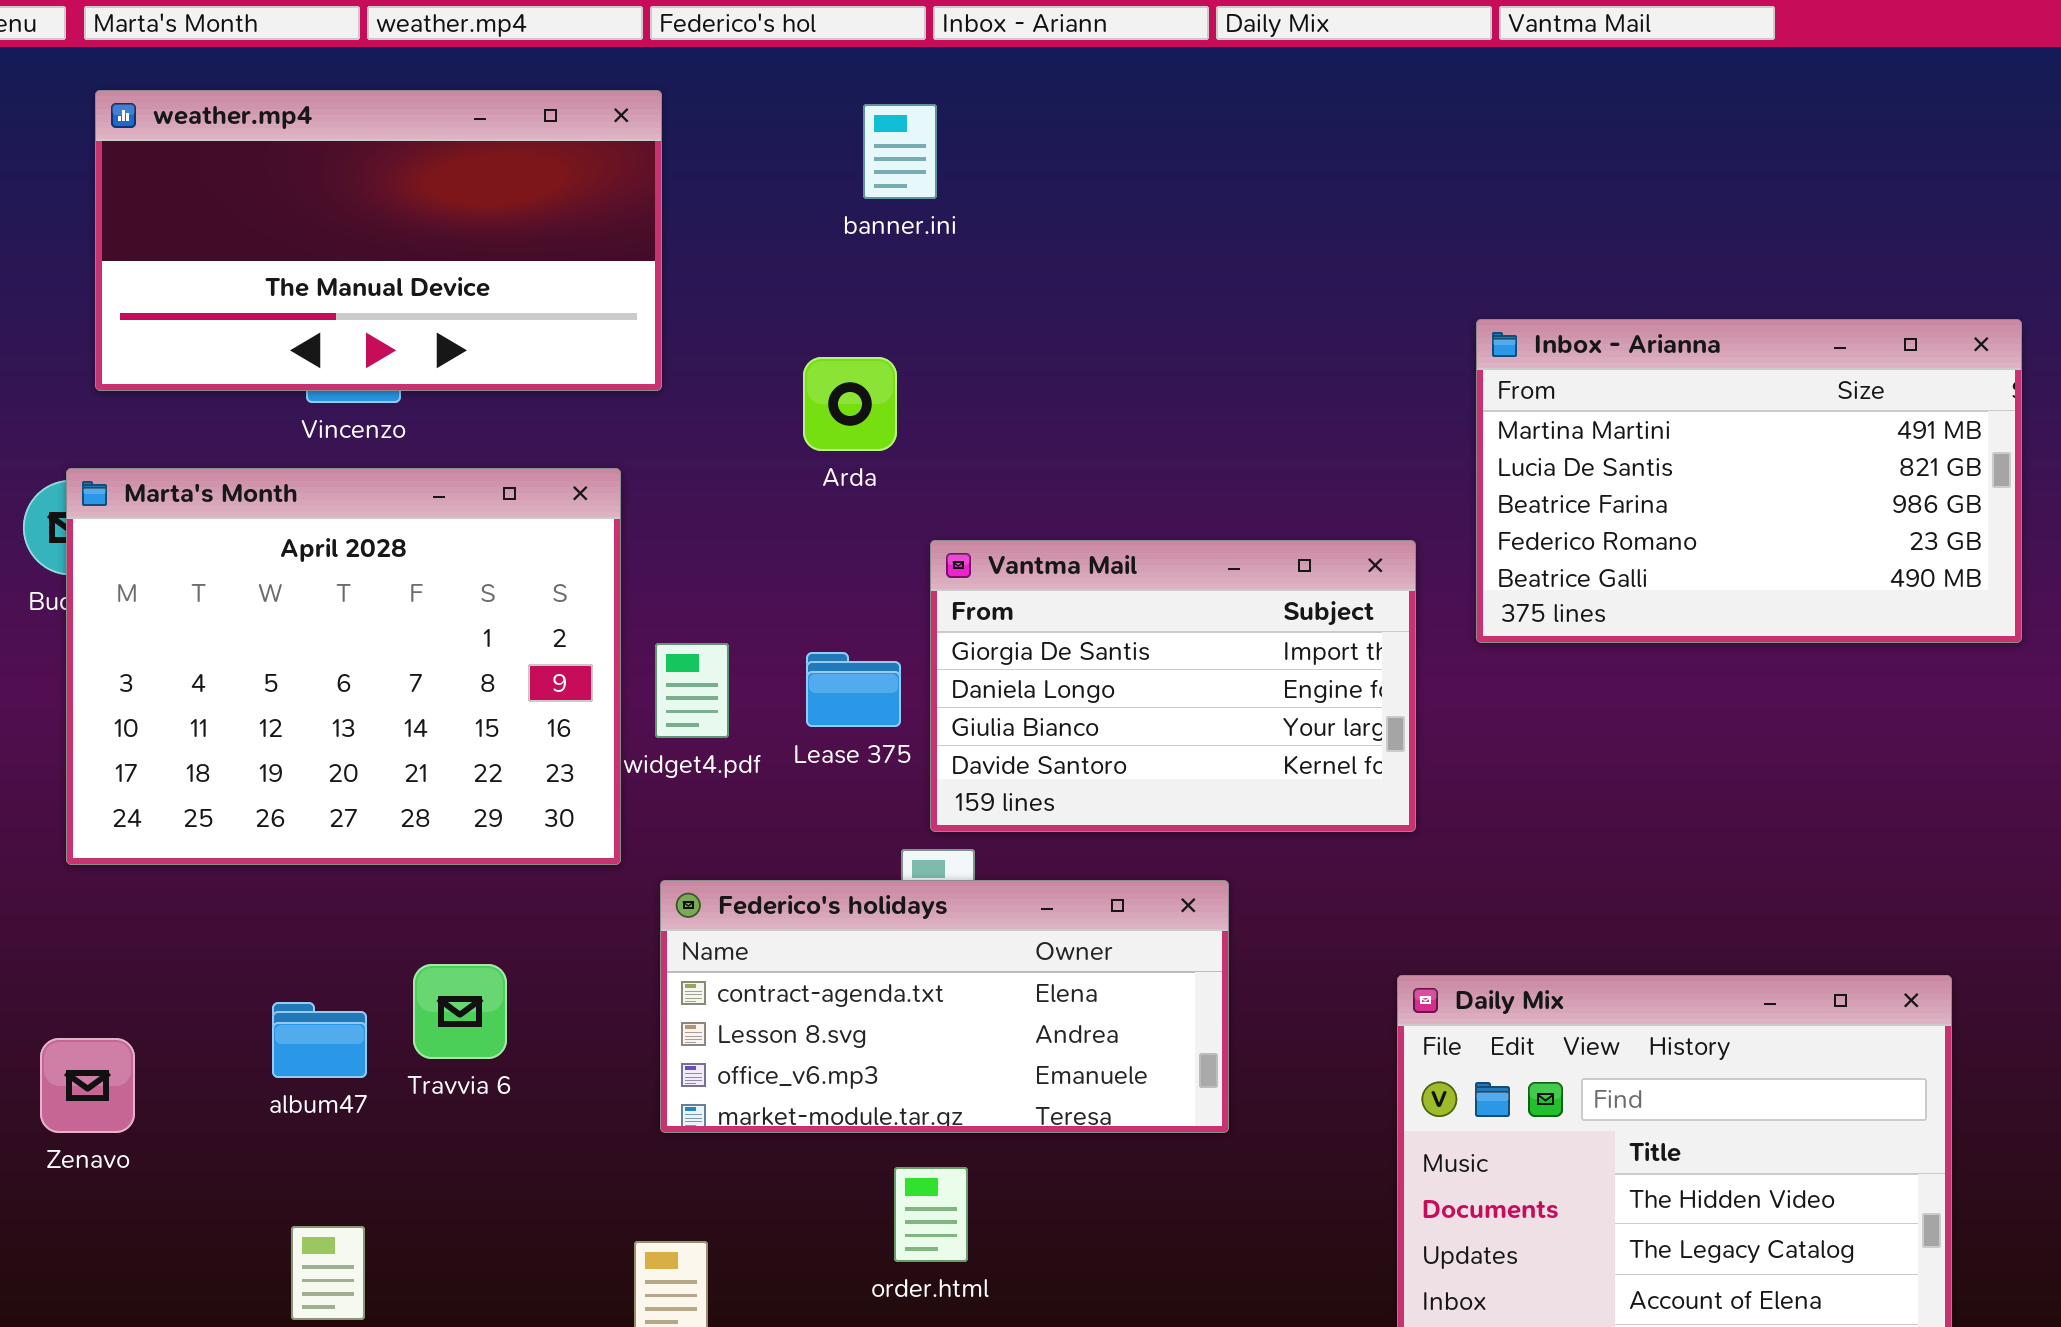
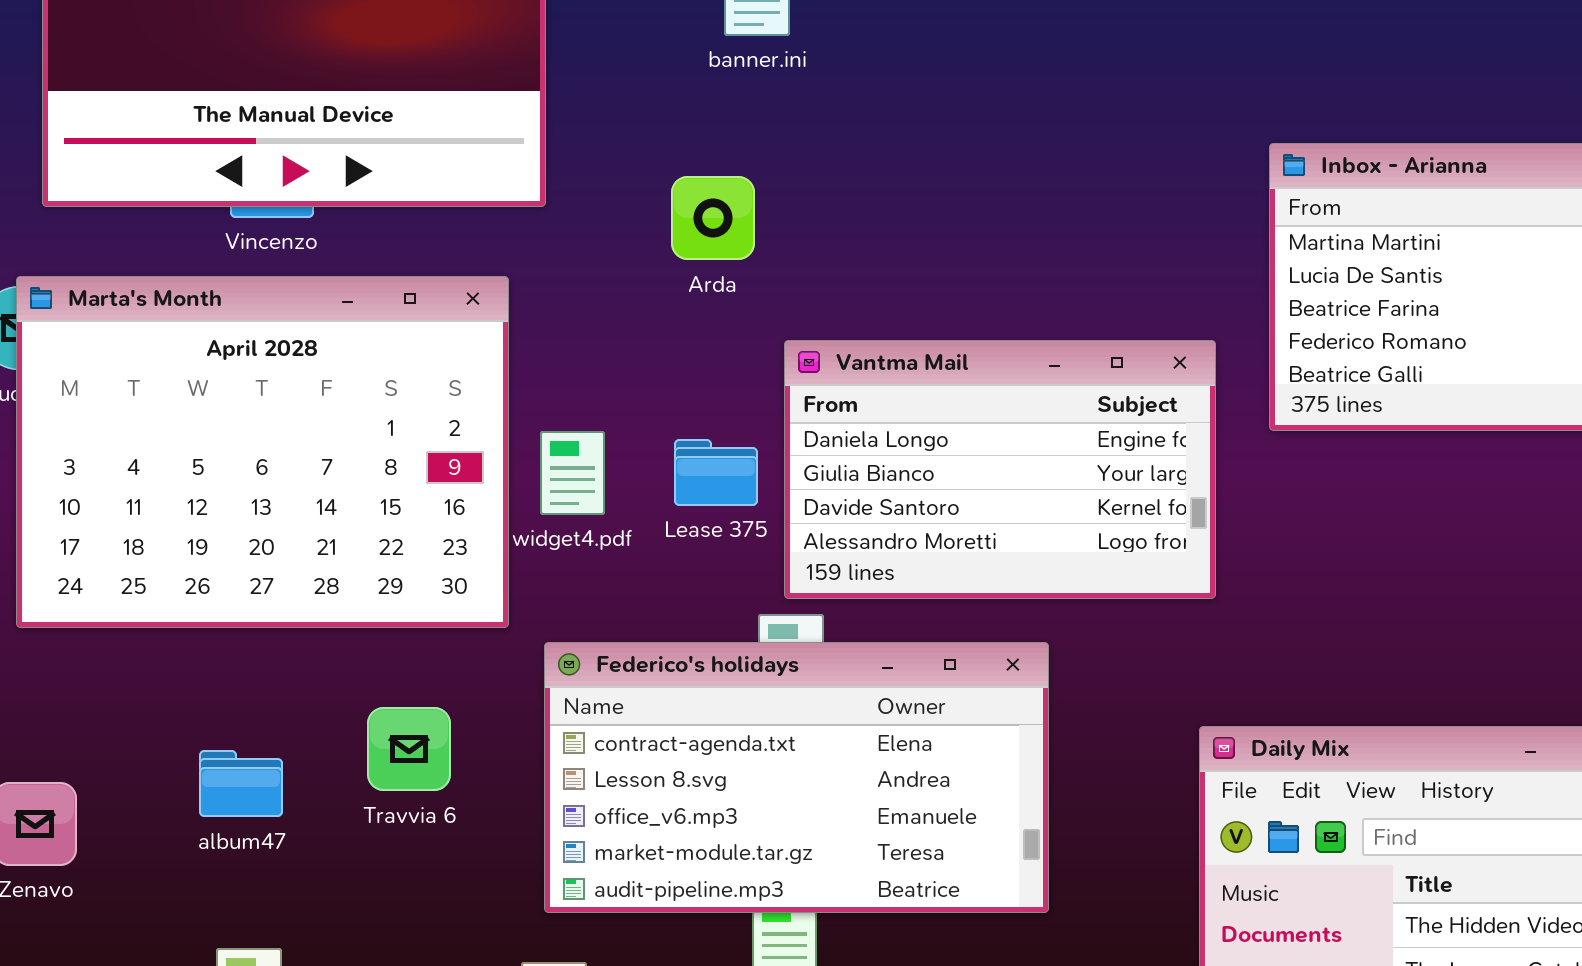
Vantma Mail: [930,540,1416,832] -> [784,340,1216,599], scrolled down 1 row
Federico's holidays: [660,880,1229,1133] -> [544,642,1049,913], resized
Travvia 6: [413,964,507,1059] -> [367,707,451,791], moved

